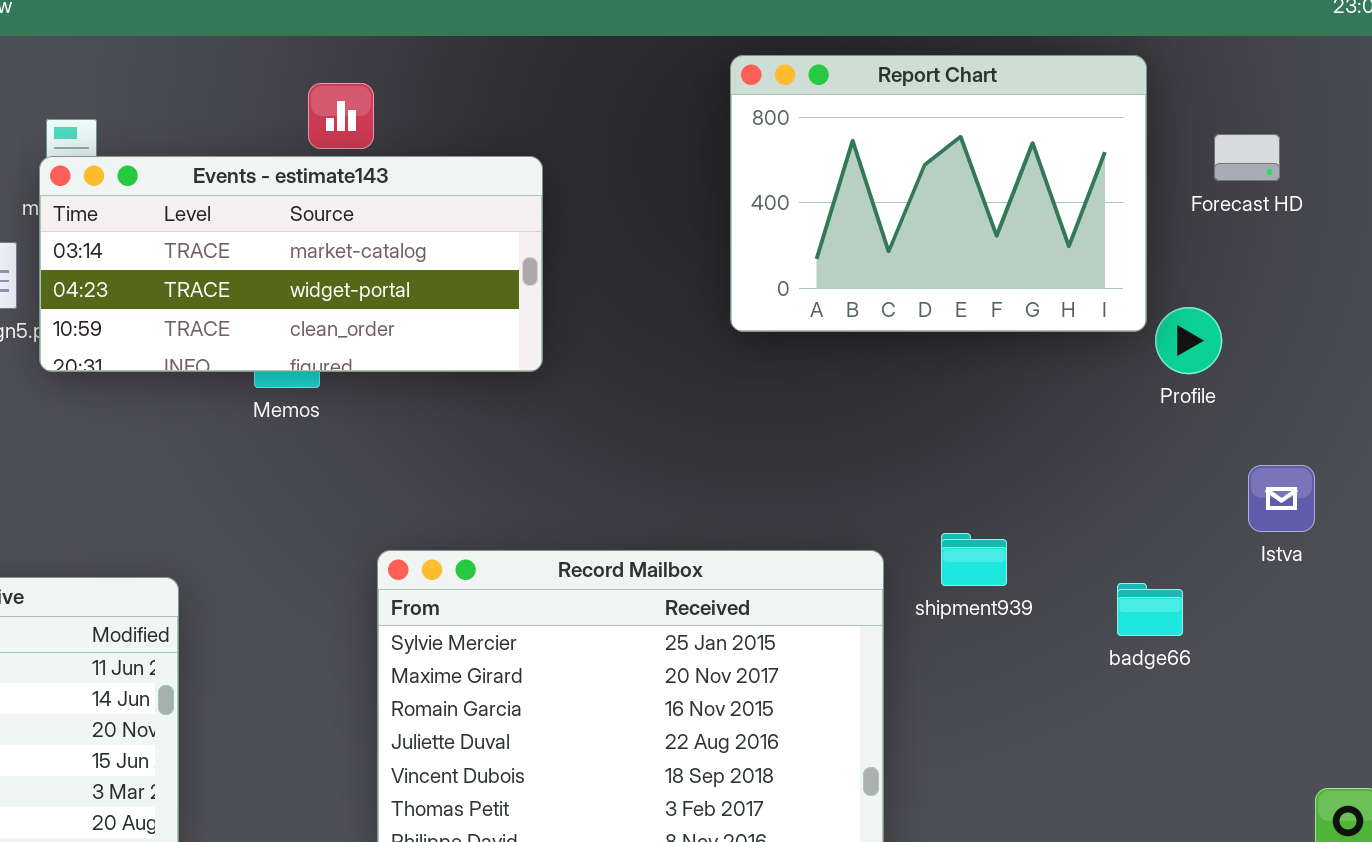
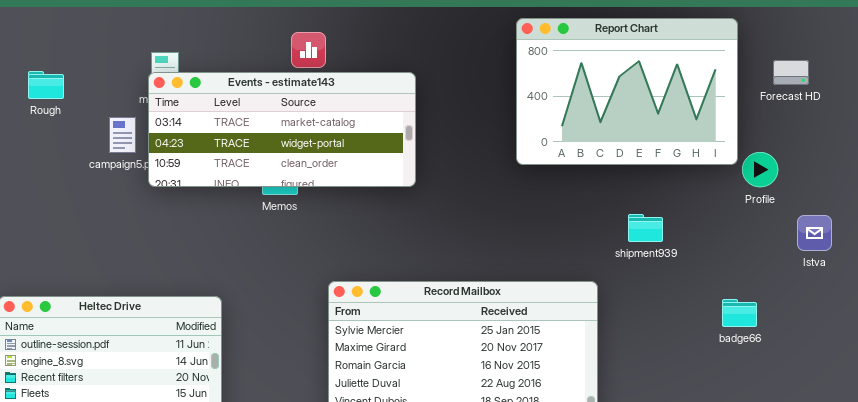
Istva: [1248,465,1315,532] -> [797,215,832,251], moved
shipment939: [941,533,1007,586] -> [628,214,663,242], moved

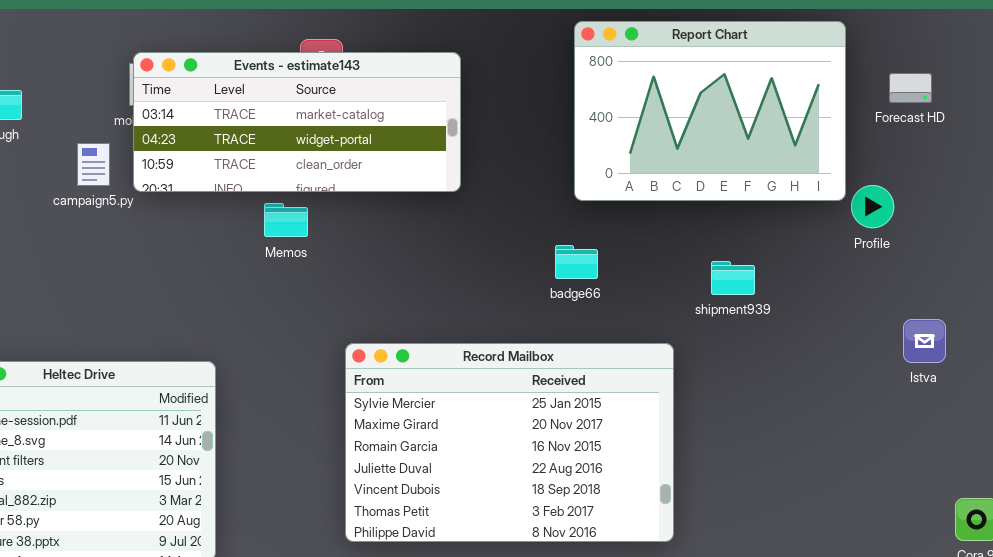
Events - estimate143: [148,72,416,187] -> [133,52,461,192], moved
Istva: [797,215,832,251] -> [903,319,946,363], moved
badge66: [722,299,757,327] -> [555,245,598,279], moved

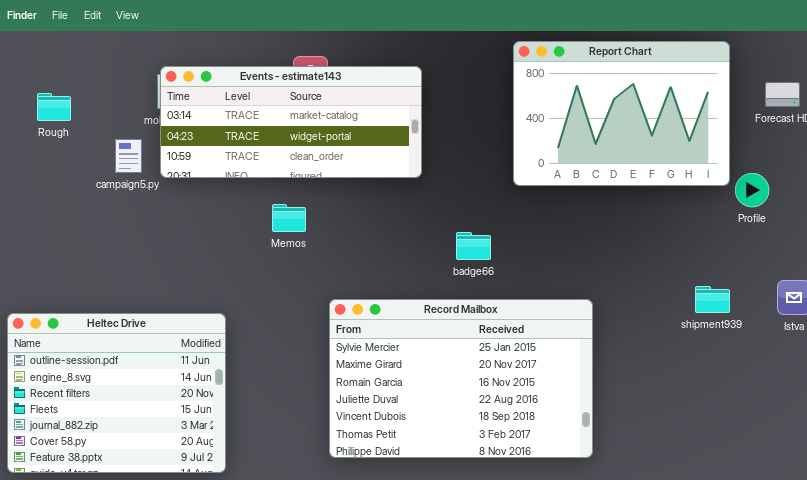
Memos: [264,203,308,237] -> [272,204,306,232], moved
badge66: [555,245,598,279] -> [456,232,491,260], moved
shipment939: [711,261,755,295] -> [695,286,730,313], moved

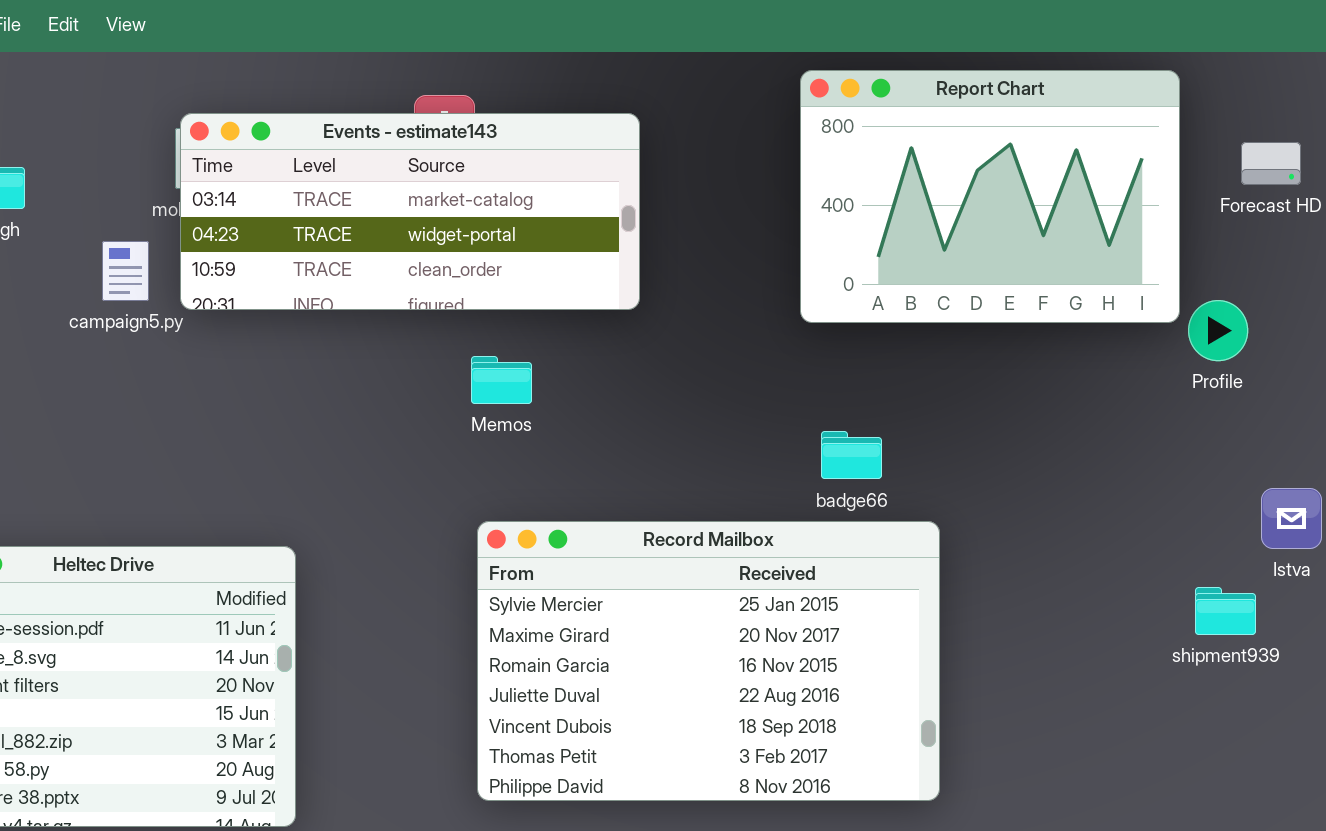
Memos: [272,204,306,232] -> [471,356,532,404], moved
badge66: [456,232,491,260] -> [821,431,882,479], moved
shipment939: [695,286,730,313] -> [1195,587,1256,635], moved

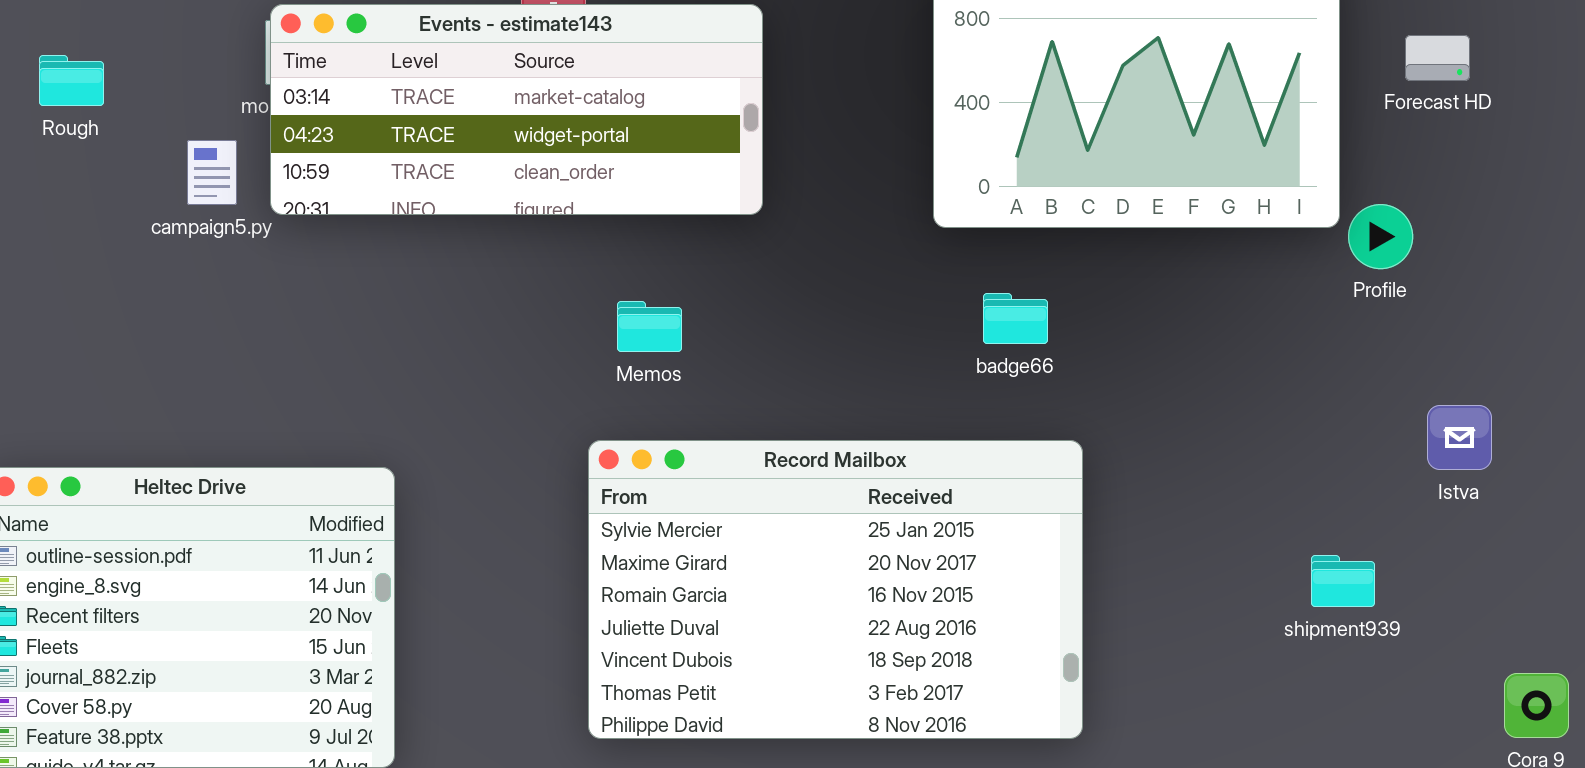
Memos: [471,356,532,404] -> [617,301,682,352], moved
badge66: [821,431,882,479] -> [983,293,1048,344], moved
shipment939: [1195,587,1256,635] -> [1311,555,1375,607], moved

